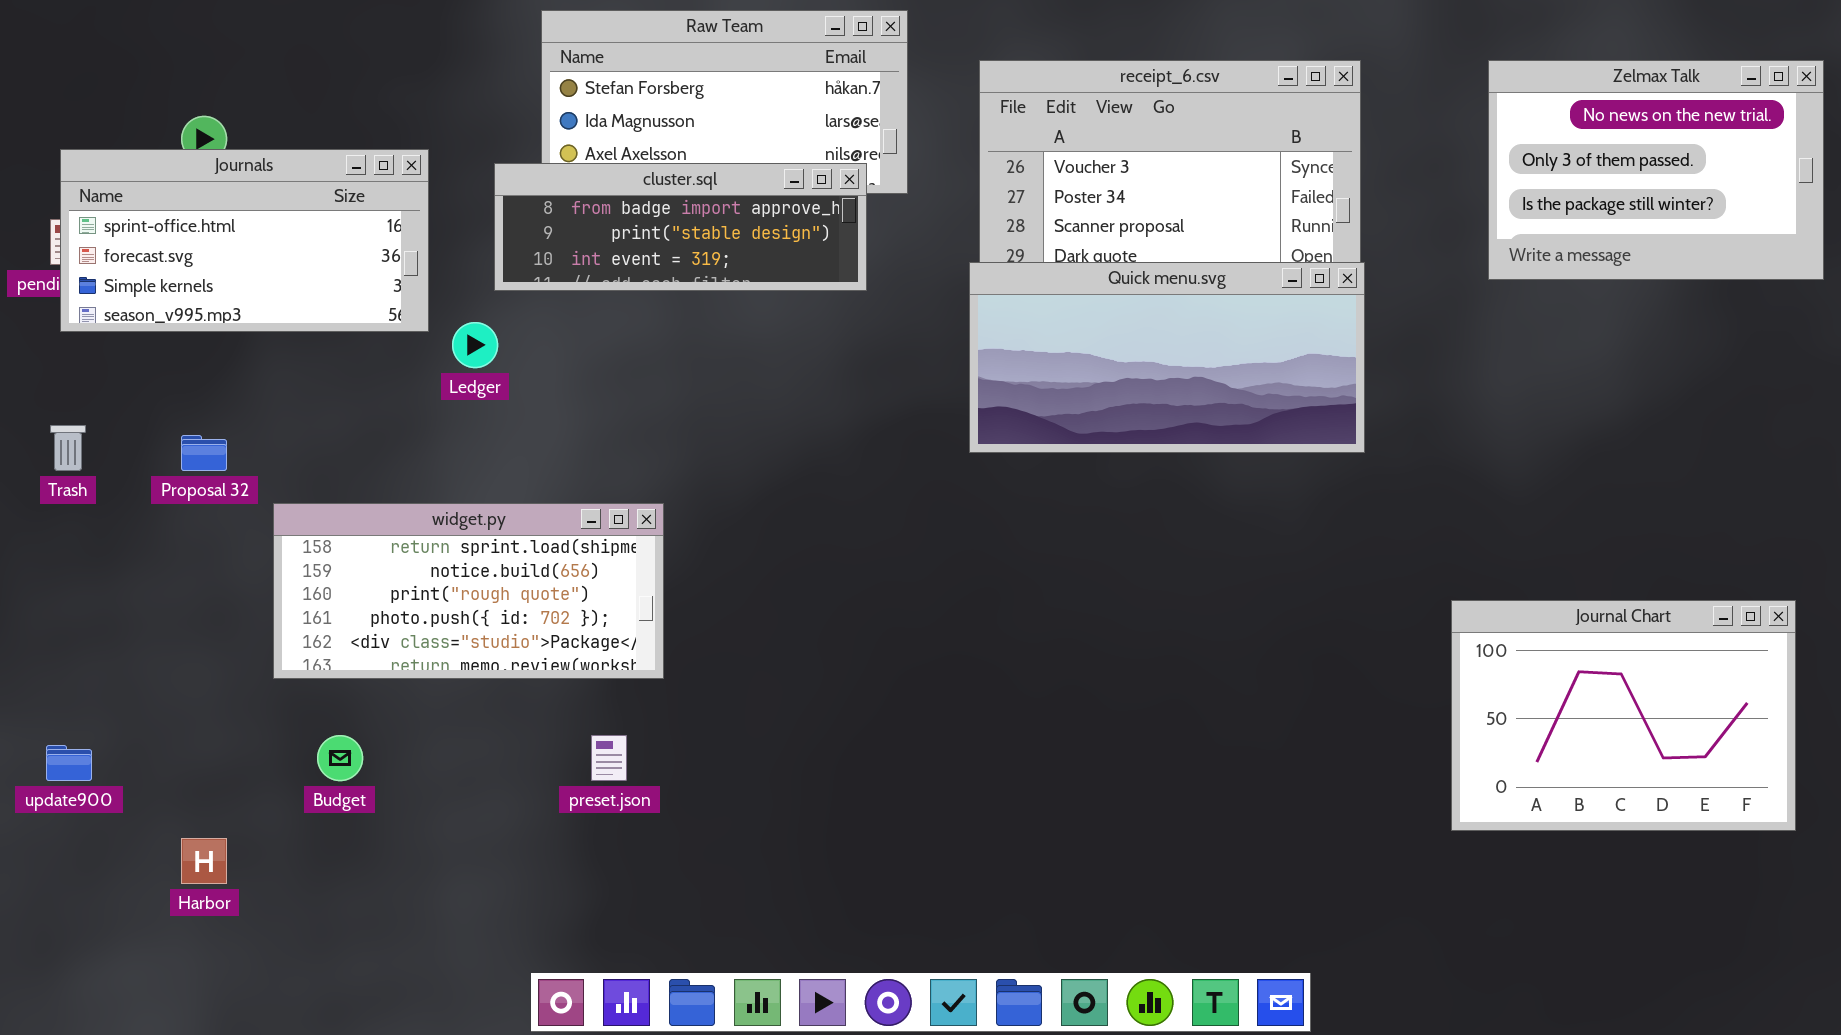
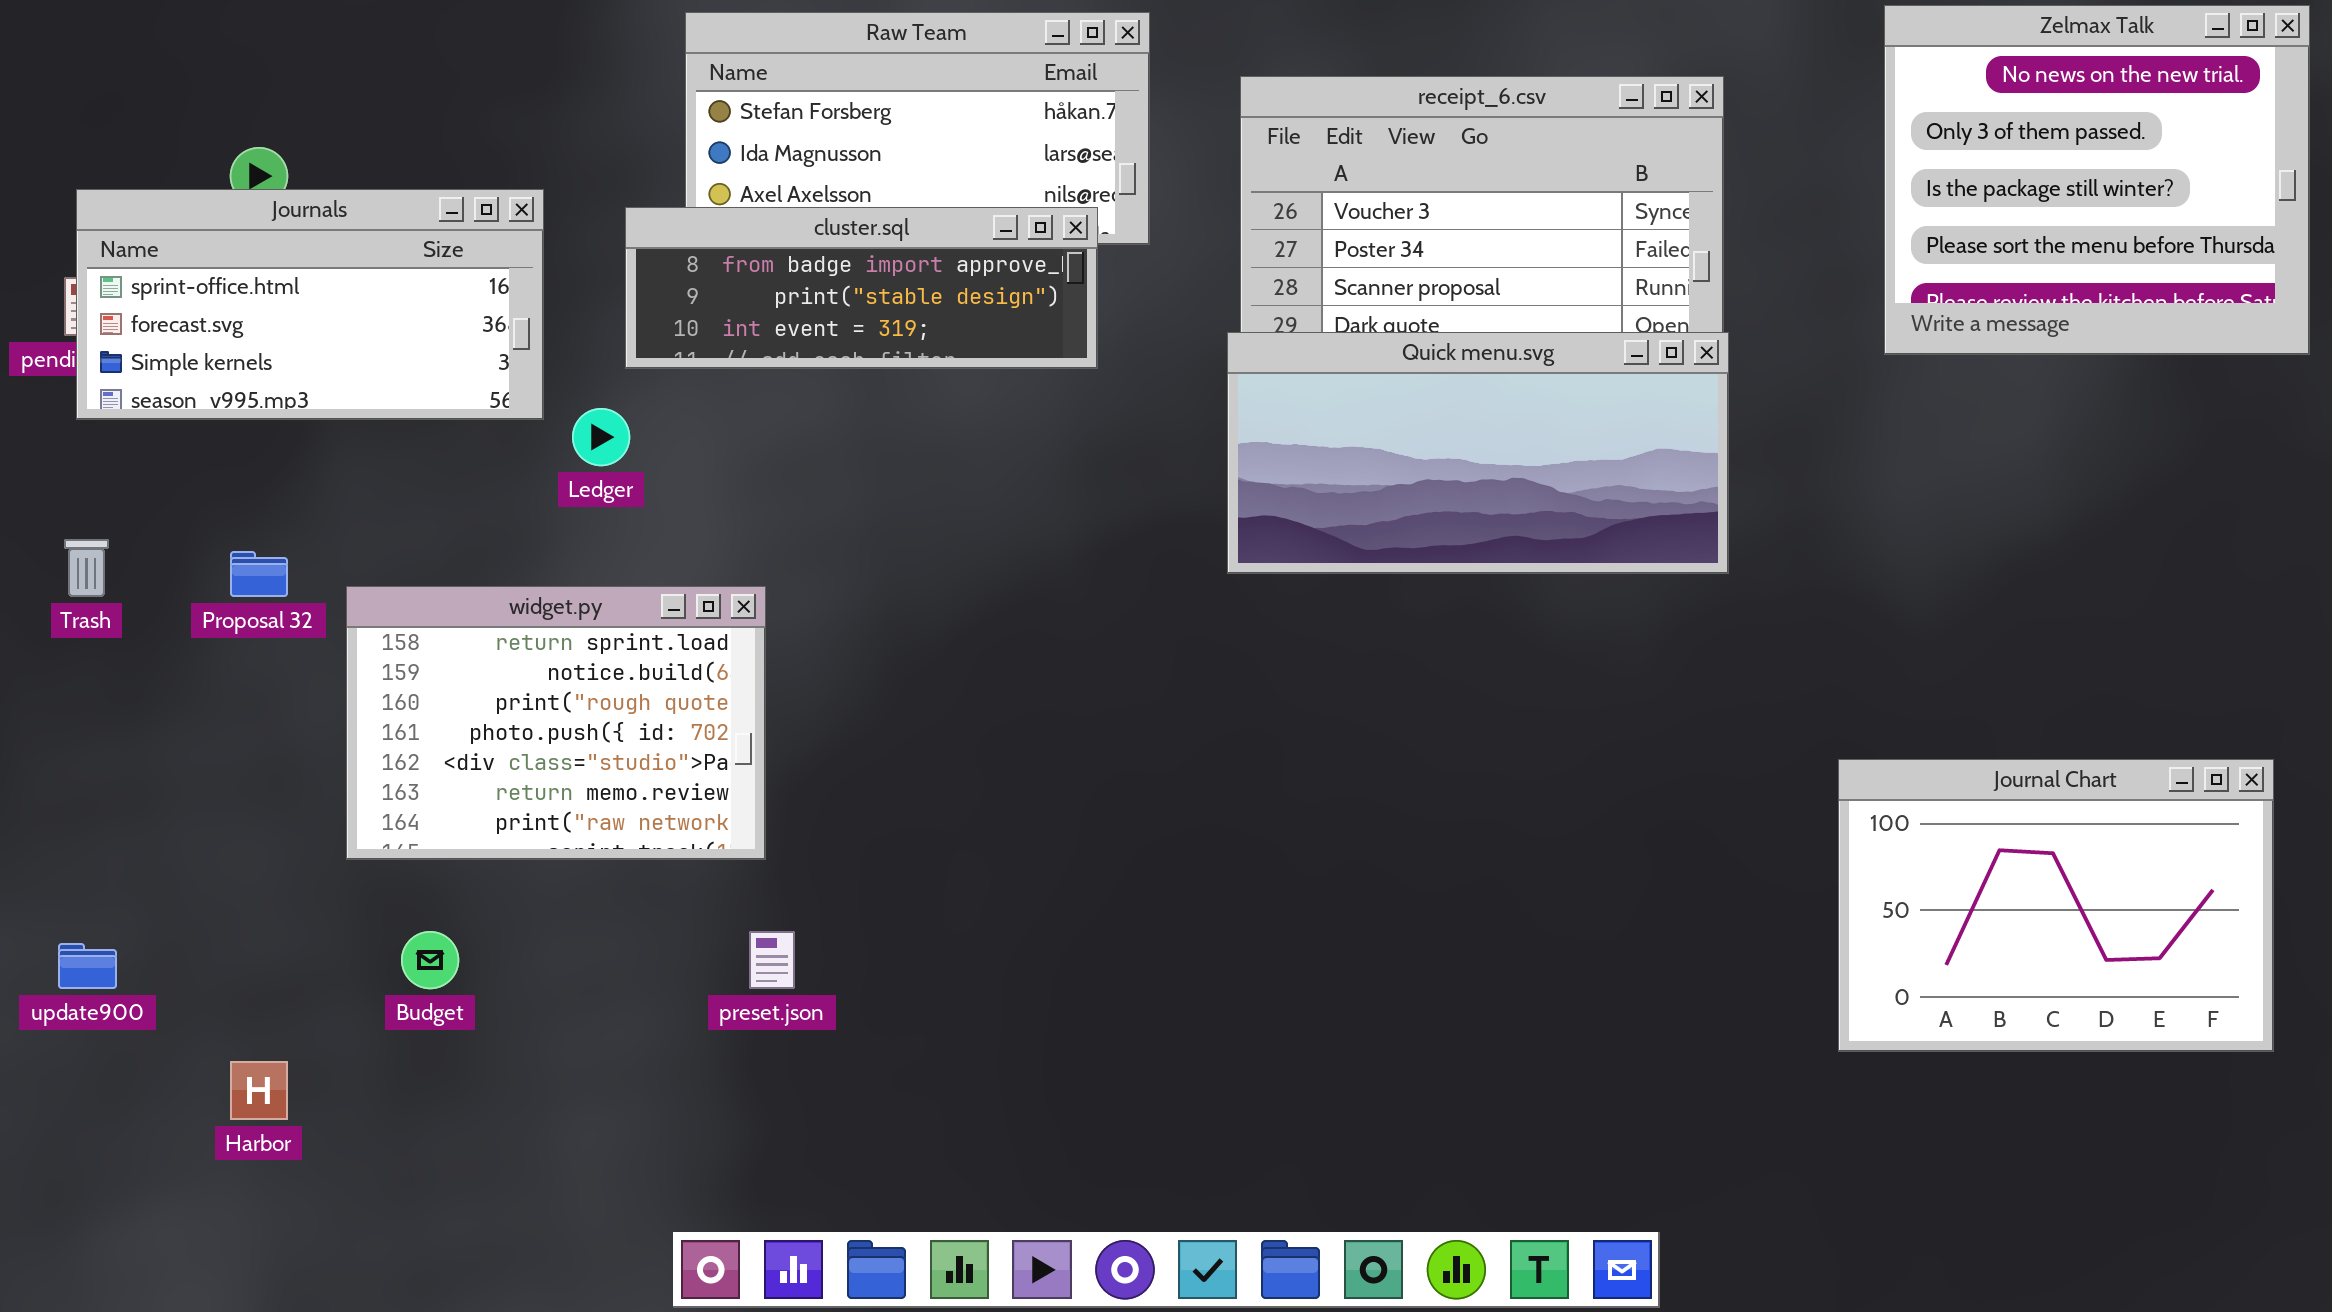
Zelmax Talk: [1488,60,1824,280] -> [1884,5,2310,355], resized
widget.py: [273,503,664,679] -> [346,586,766,860], resized

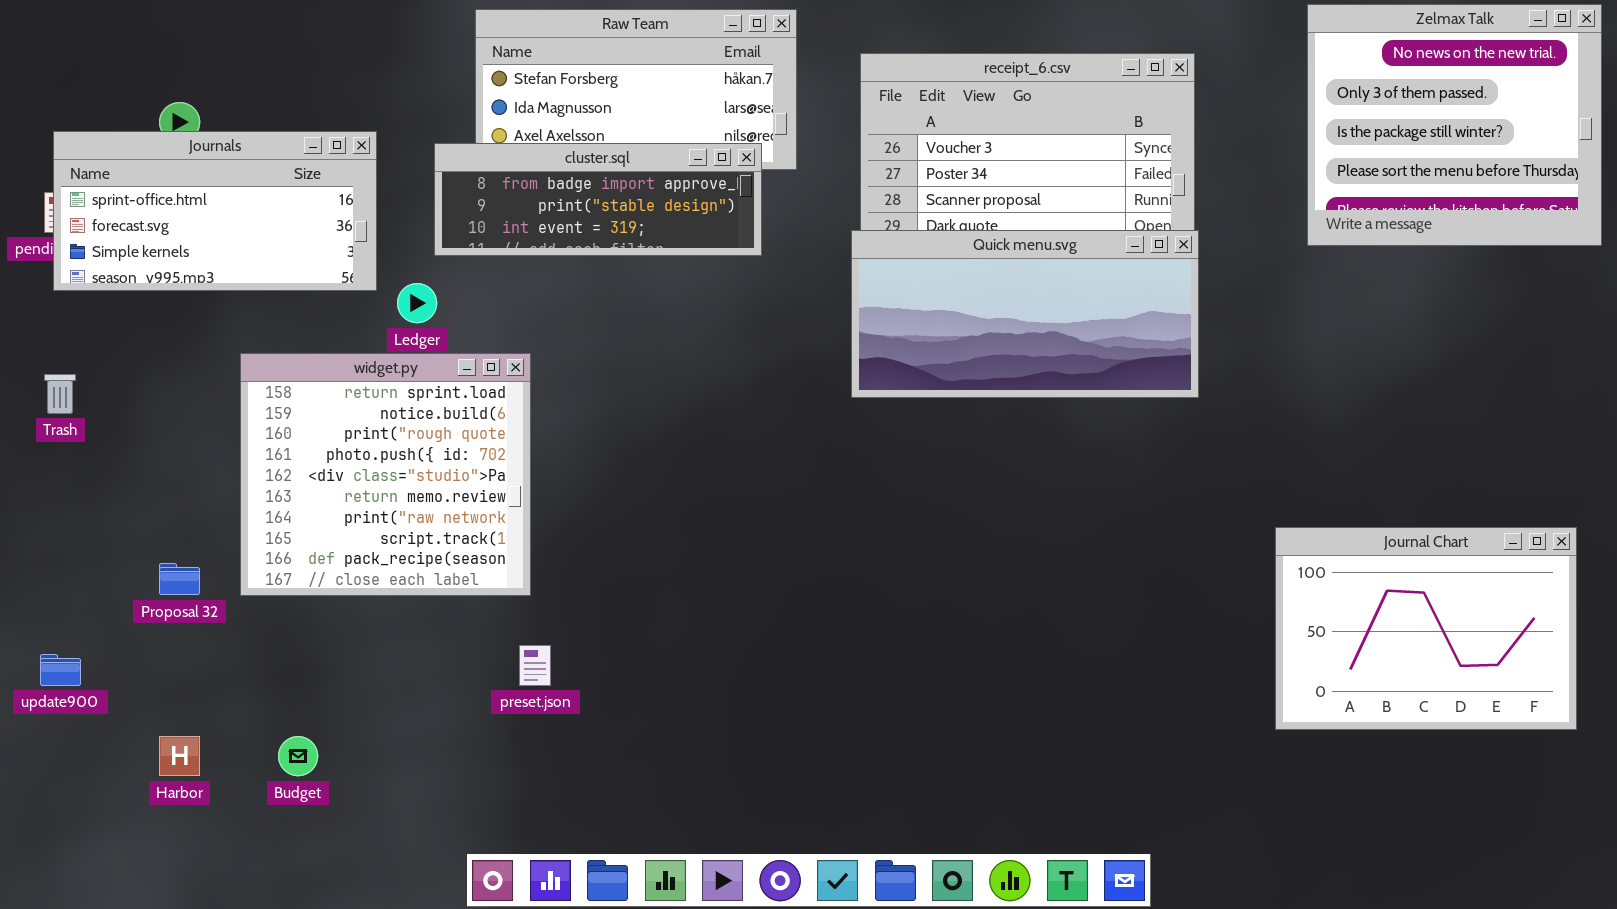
Proposal 32: [230,551,288,597] -> [159,563,200,595], moved
widget.py: [346,586,766,860] -> [240,353,531,596], resized
Budget: [401,931,459,989] -> [278,736,318,776], moved

